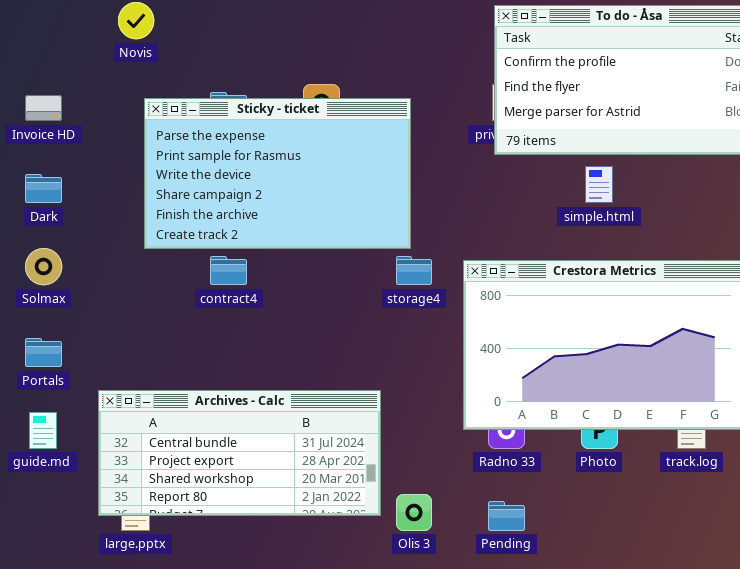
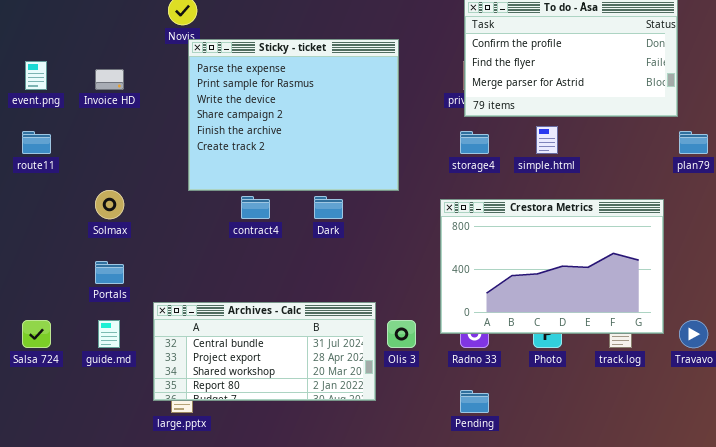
Sticky - ticket: [144,98,411,249] -> [188,39,399,191], resized
Dark: [25,174,62,203] -> [314,196,343,219], moved
storage4: [396,256,432,285] -> [460,131,489,154], moved
Olis 3: [396,494,432,531] -> [387,320,416,348], moved

